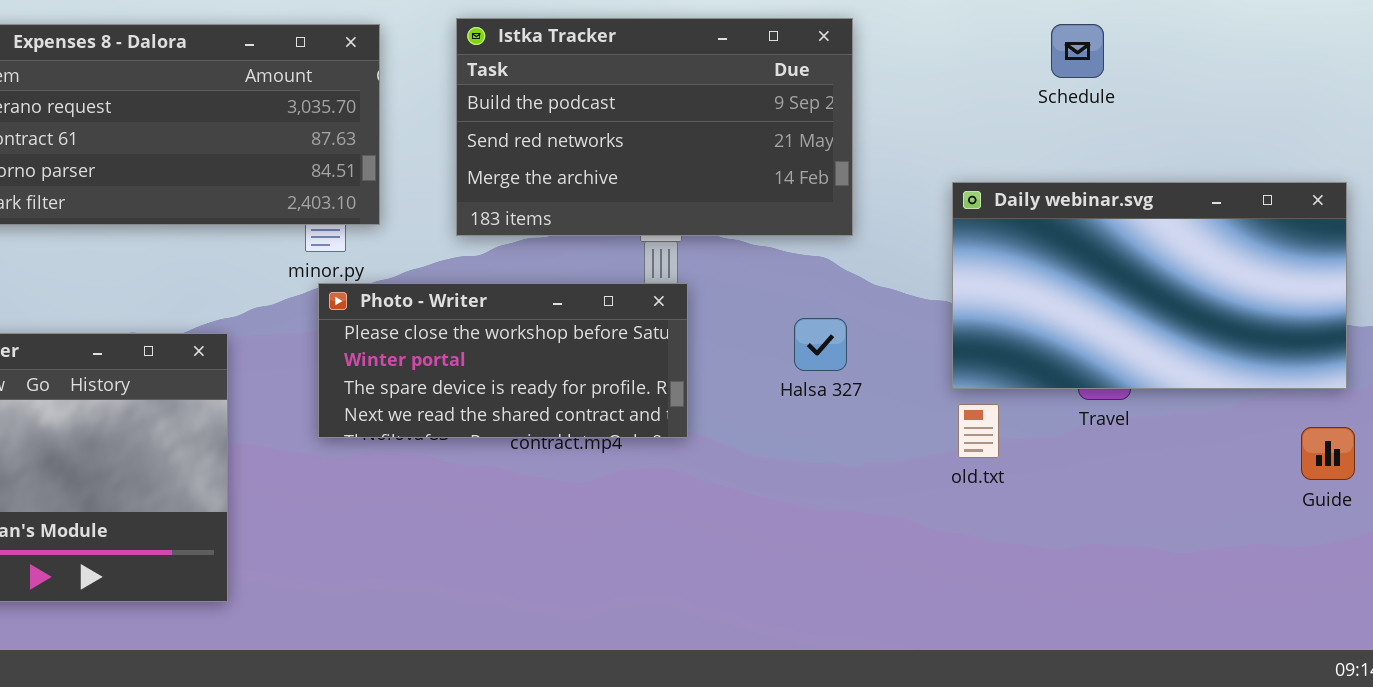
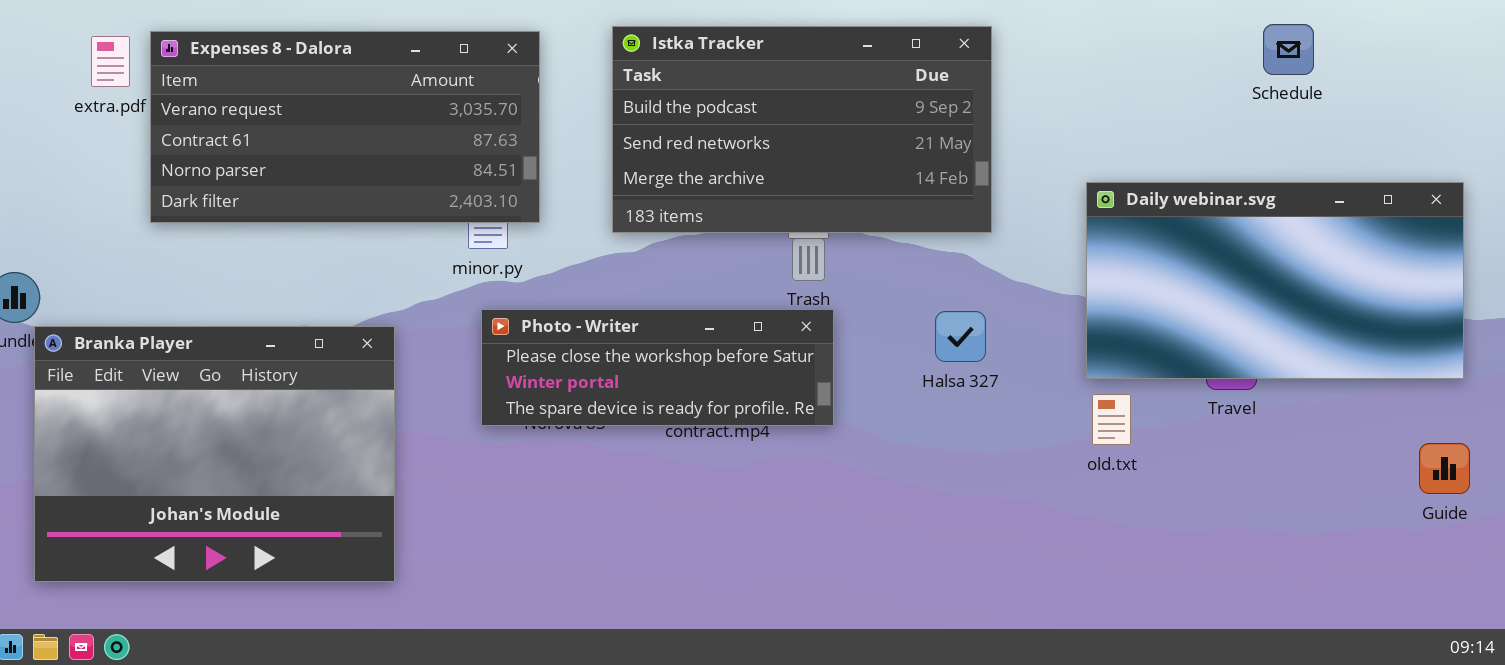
Schedule: [1051,24,1104,78] -> [1263,24,1314,75], moved
Photo - Writer: [318,283,688,438] -> [481,309,834,426], resized
Guide: [1301,427,1355,480] -> [1419,443,1470,494], moved

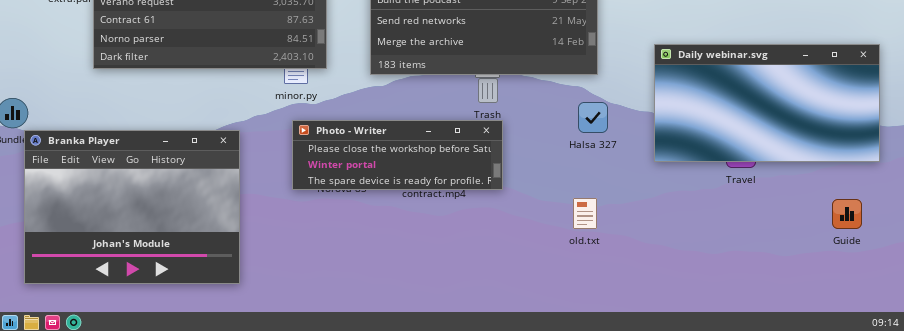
Halsa 327: [935,311,986,362] -> [578,102,608,133], moved
old.txt: [1092,394,1131,445] -> [573,198,597,229], moved
Guide: [1419,443,1470,494] -> [832,199,862,229], moved

